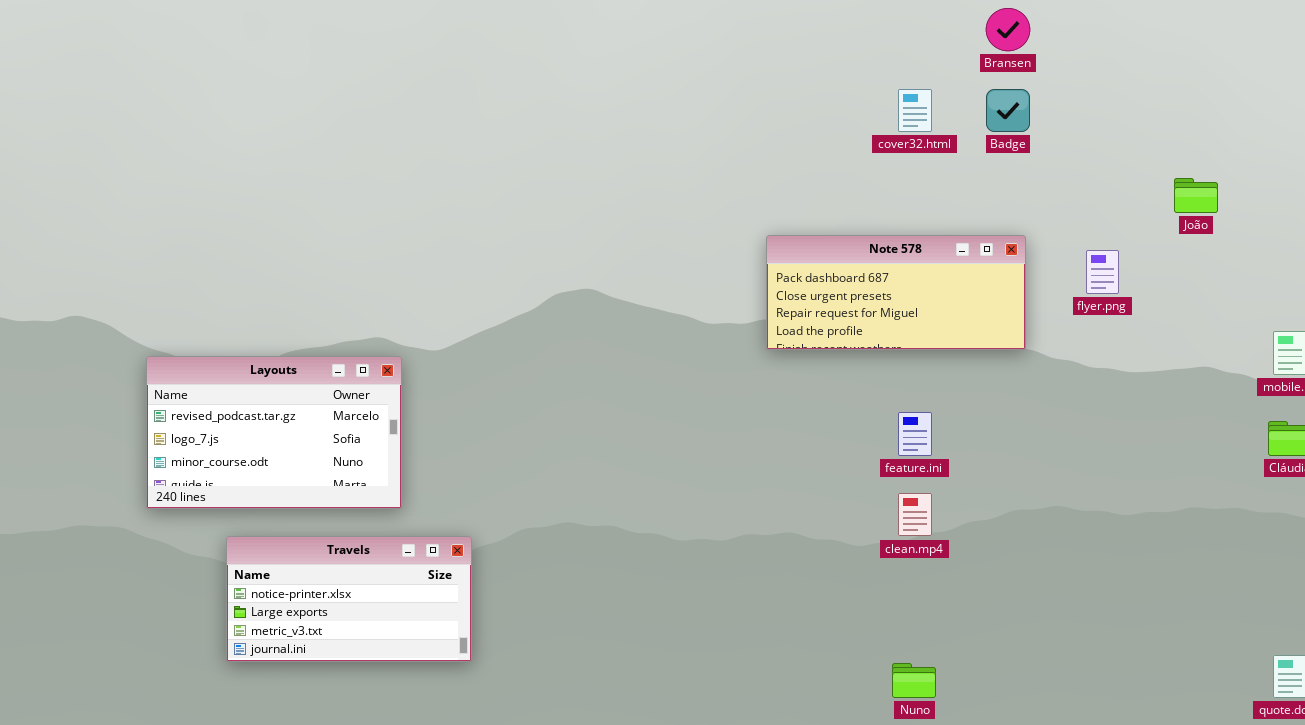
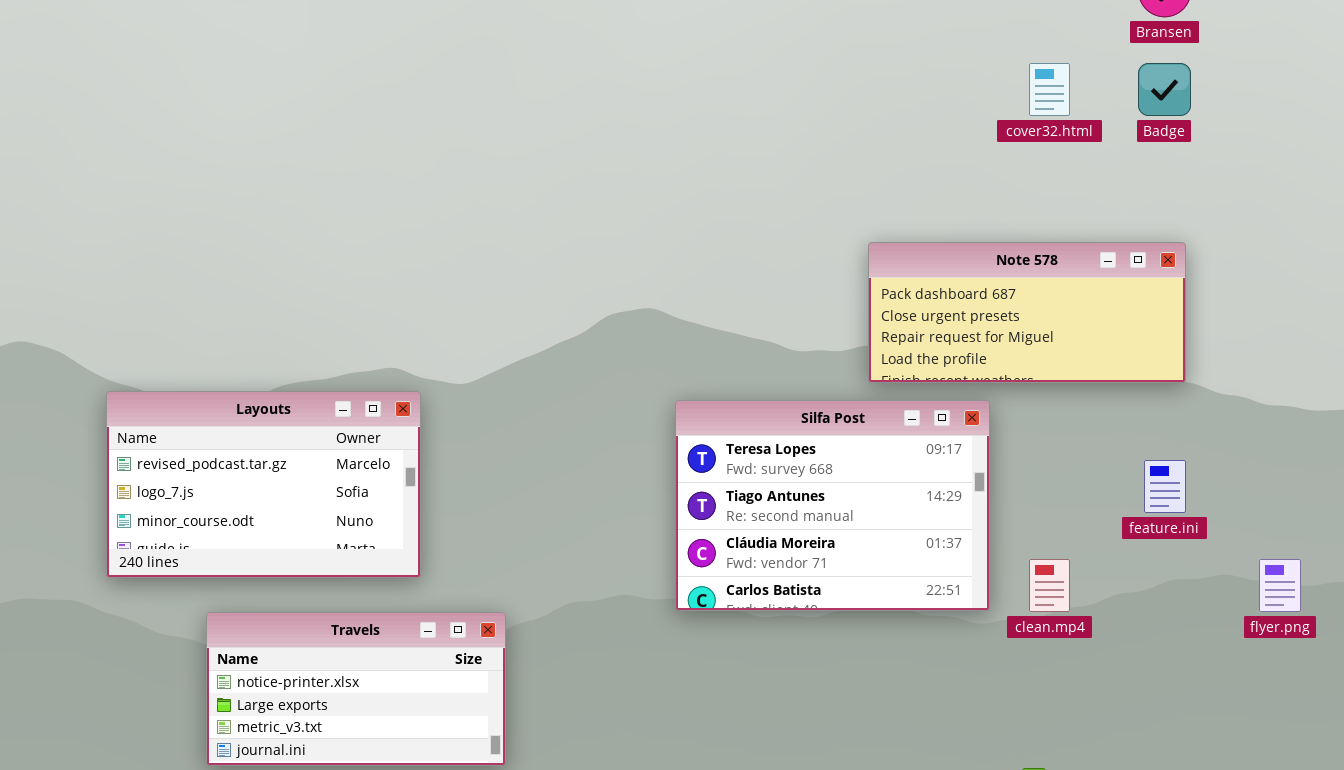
flyer.png: [1086,250,1119,294] -> [1259,559,1301,612], moved
Silfa Post: none -> [675,400,990,611], opened
feature.ini: [898,412,932,456] -> [1144,460,1186,513], moved

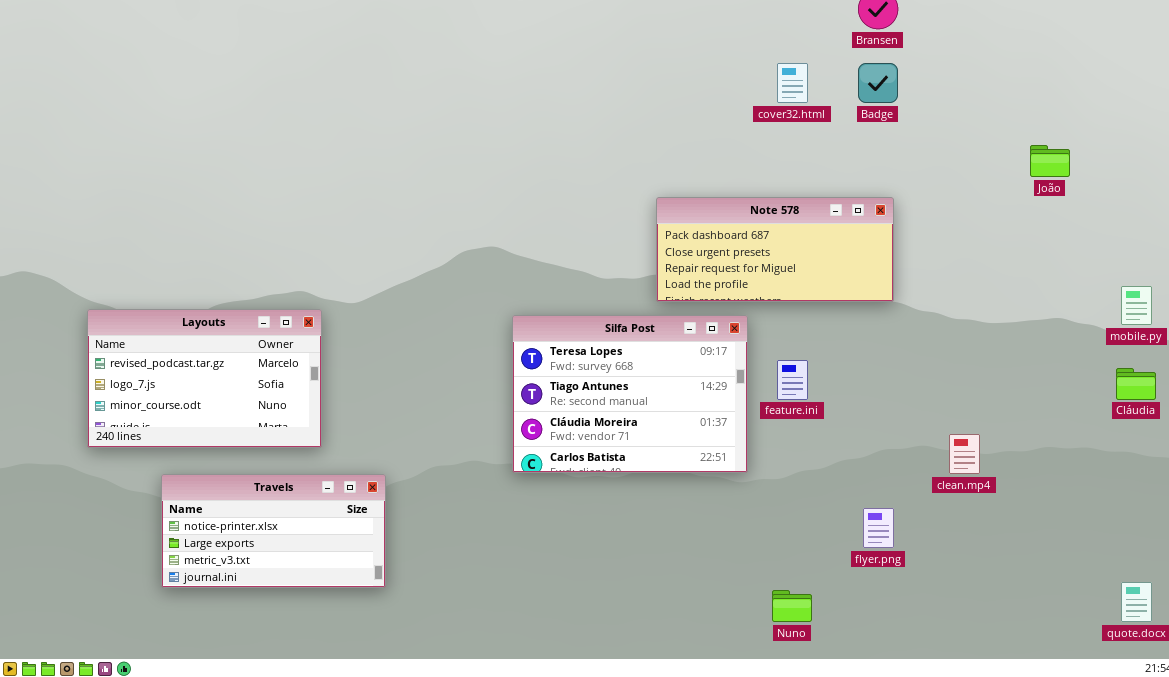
feature.ini: [1144,460,1186,513] -> [777,360,808,400], moved
clean.mp4: [1029,559,1070,612] -> [949,434,980,474], moved
flyer.png: [1259,559,1301,612] -> [863,508,894,548], moved

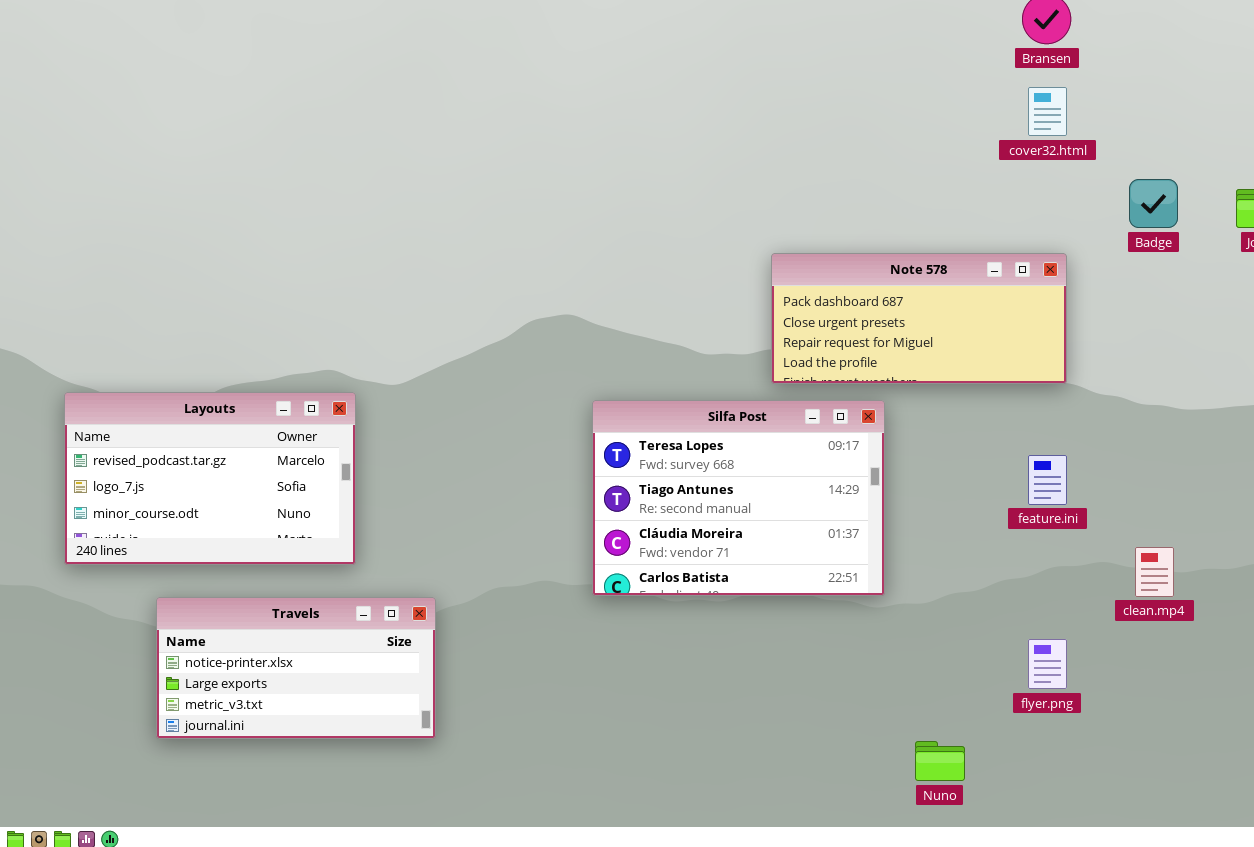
cover32.html: [777,63,808,103] -> [1028,87,1067,136], moved
Badge: [858,63,898,103] -> [1129,179,1178,228], moved
feature.ini: [777,360,808,400] -> [1028,455,1067,505], moved

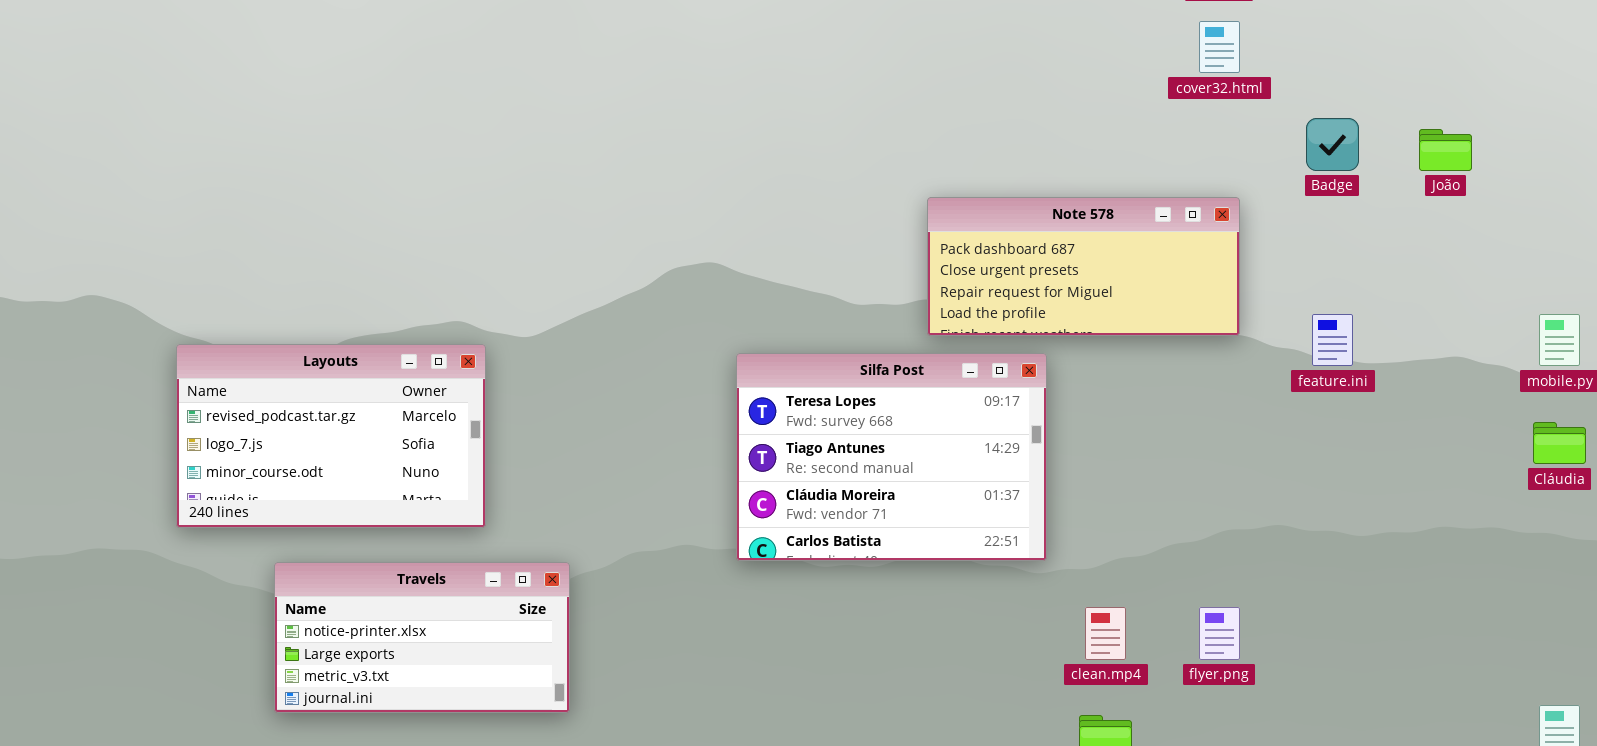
feature.ini: [1028,455,1067,505] -> [1312,314,1353,366], moved
clean.mp4: [1135,547,1174,597] -> [1085,607,1126,660], moved

